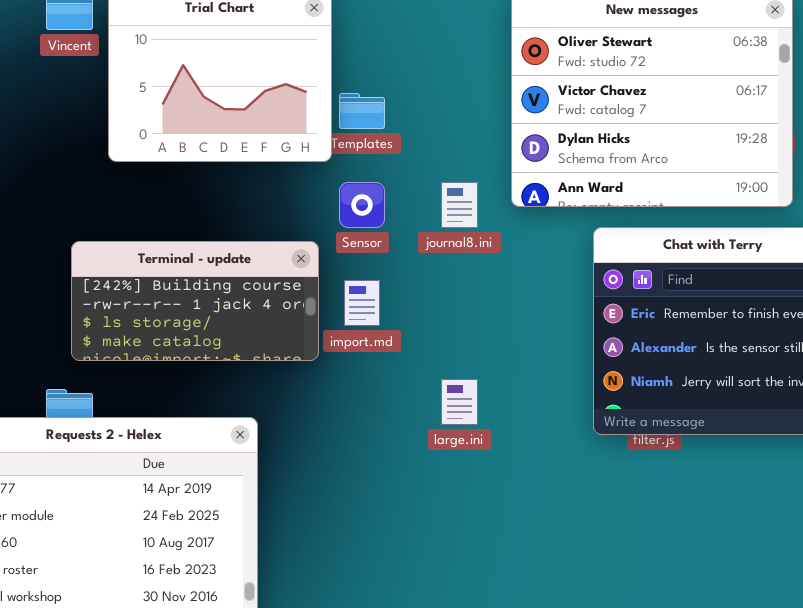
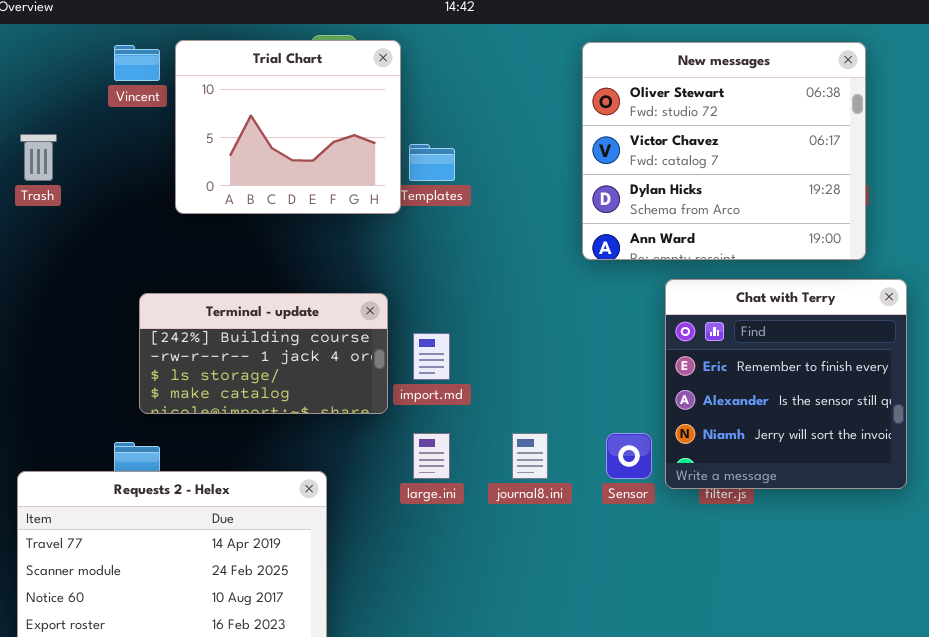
Sensor: [339,182,385,228] -> [606,433,652,479], moved
journal8.ini: [441,182,478,228] -> [512,433,548,479], moved
large.ini: [441,379,478,425] -> [413,433,450,479], moved

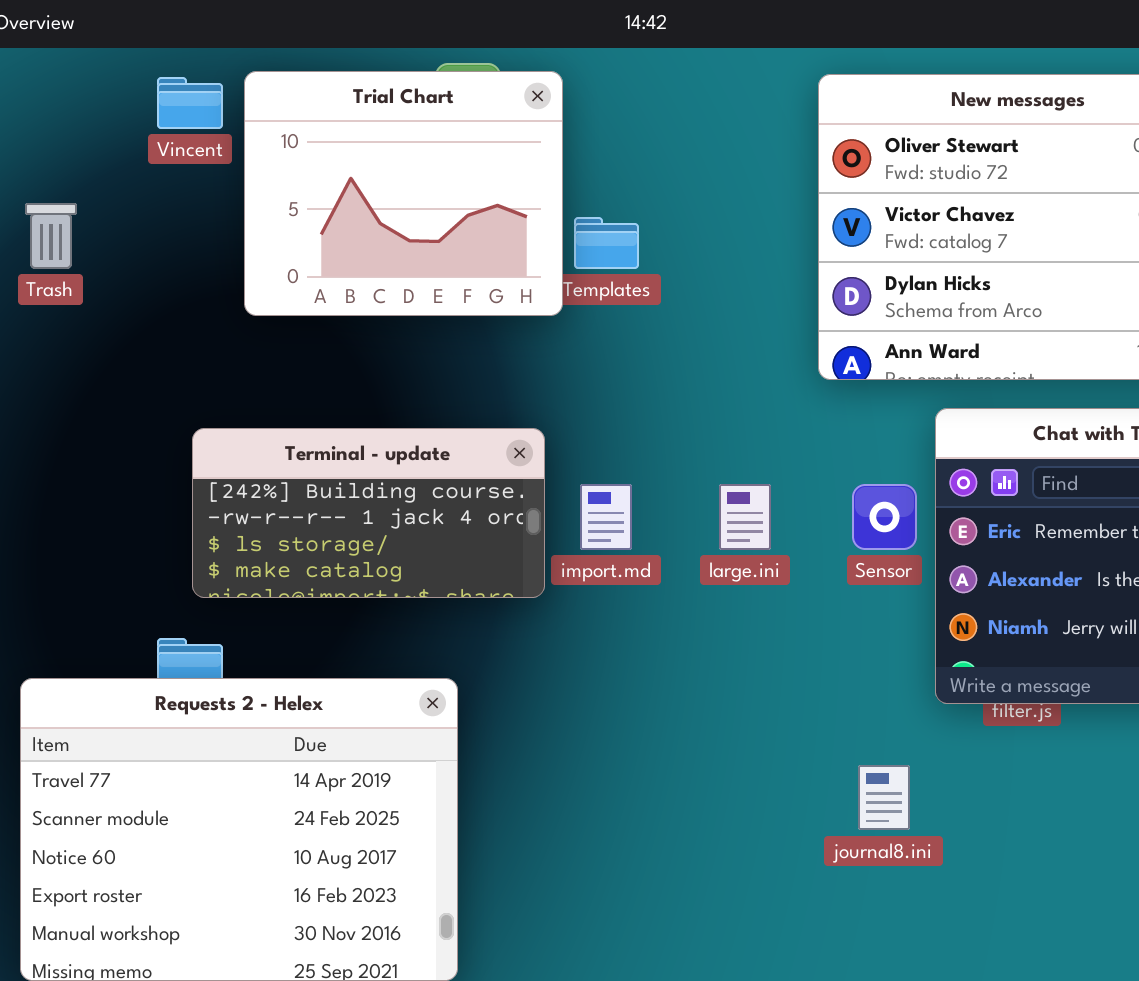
large.ini: [413,433,450,479] -> [719,484,771,550], moved
journal8.ini: [512,433,548,479] -> [858,765,910,830], moved
Sensor: [606,433,652,479] -> [852,484,917,550], moved

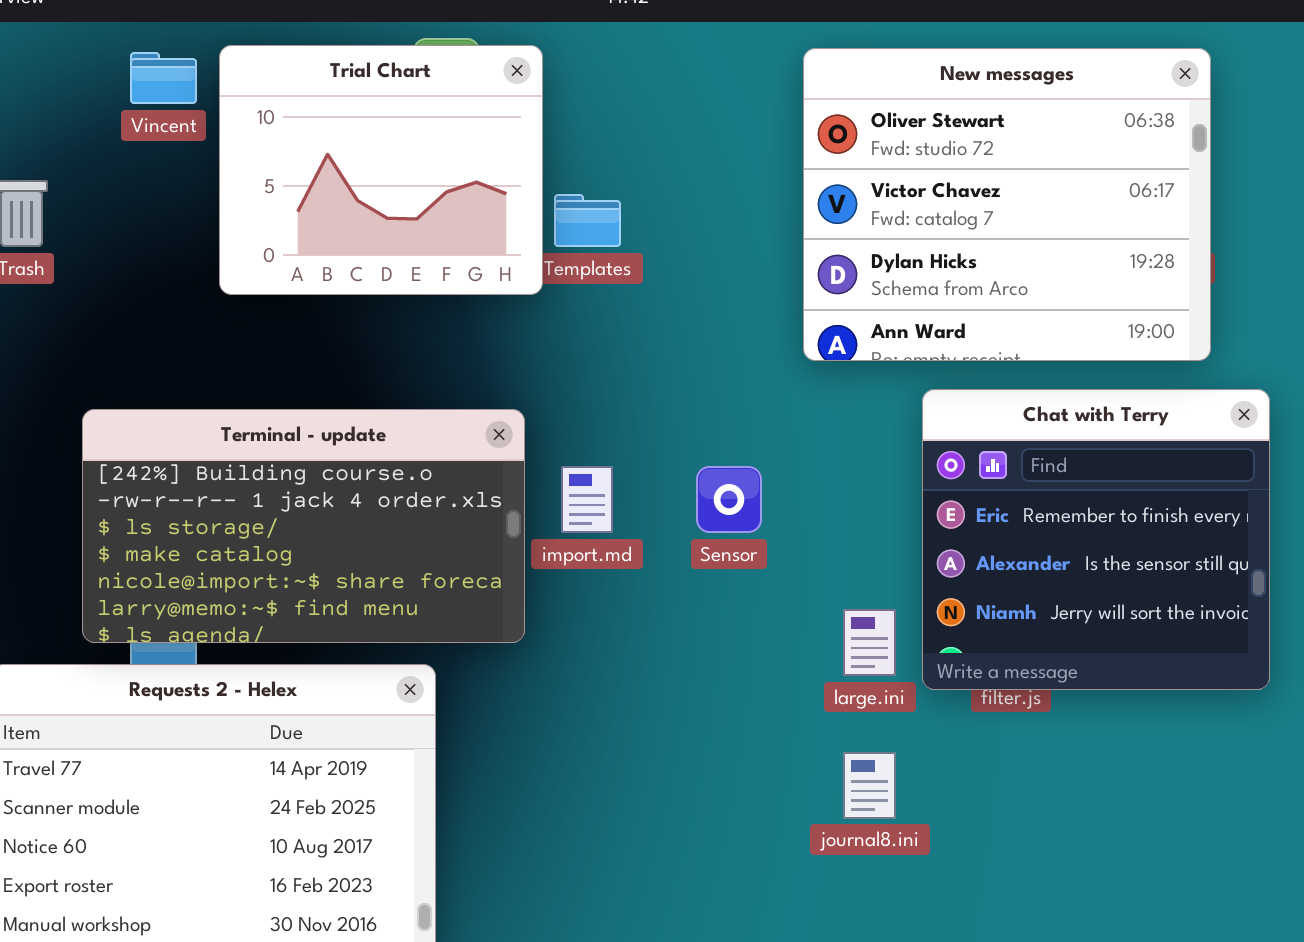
Terminal - update: [192,428,545,598] -> [82,409,525,643], resized
large.ini: [719,484,771,550] -> [843,609,896,676], moved
Sensor: [852,484,917,550] -> [696,466,762,533], moved

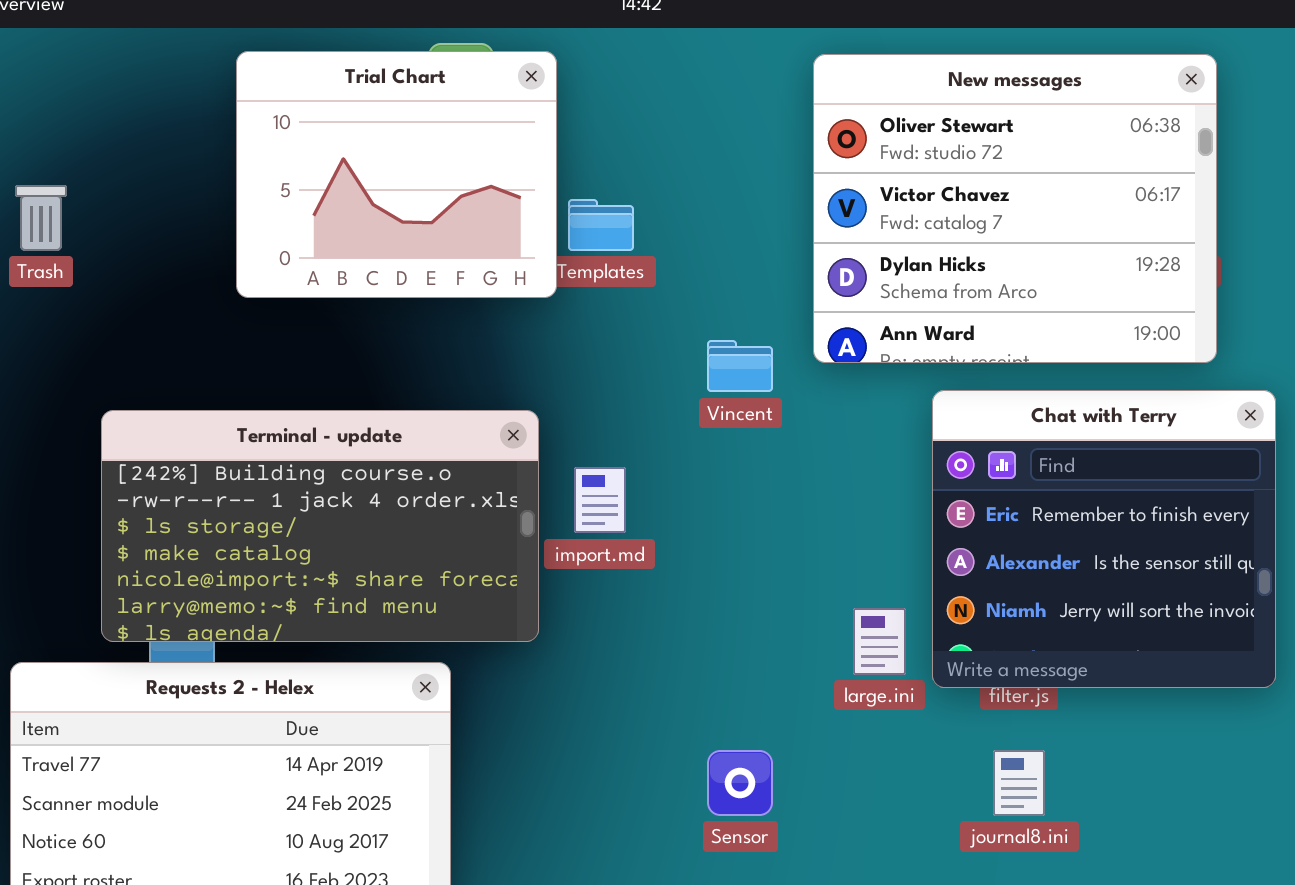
Vincent: [130,52,197,104] -> [707,340,773,392], moved
Sensor: [696,466,762,533] -> [707,750,773,816], moved
journal8.ini: [843,752,896,819] -> [993,750,1045,816], moved

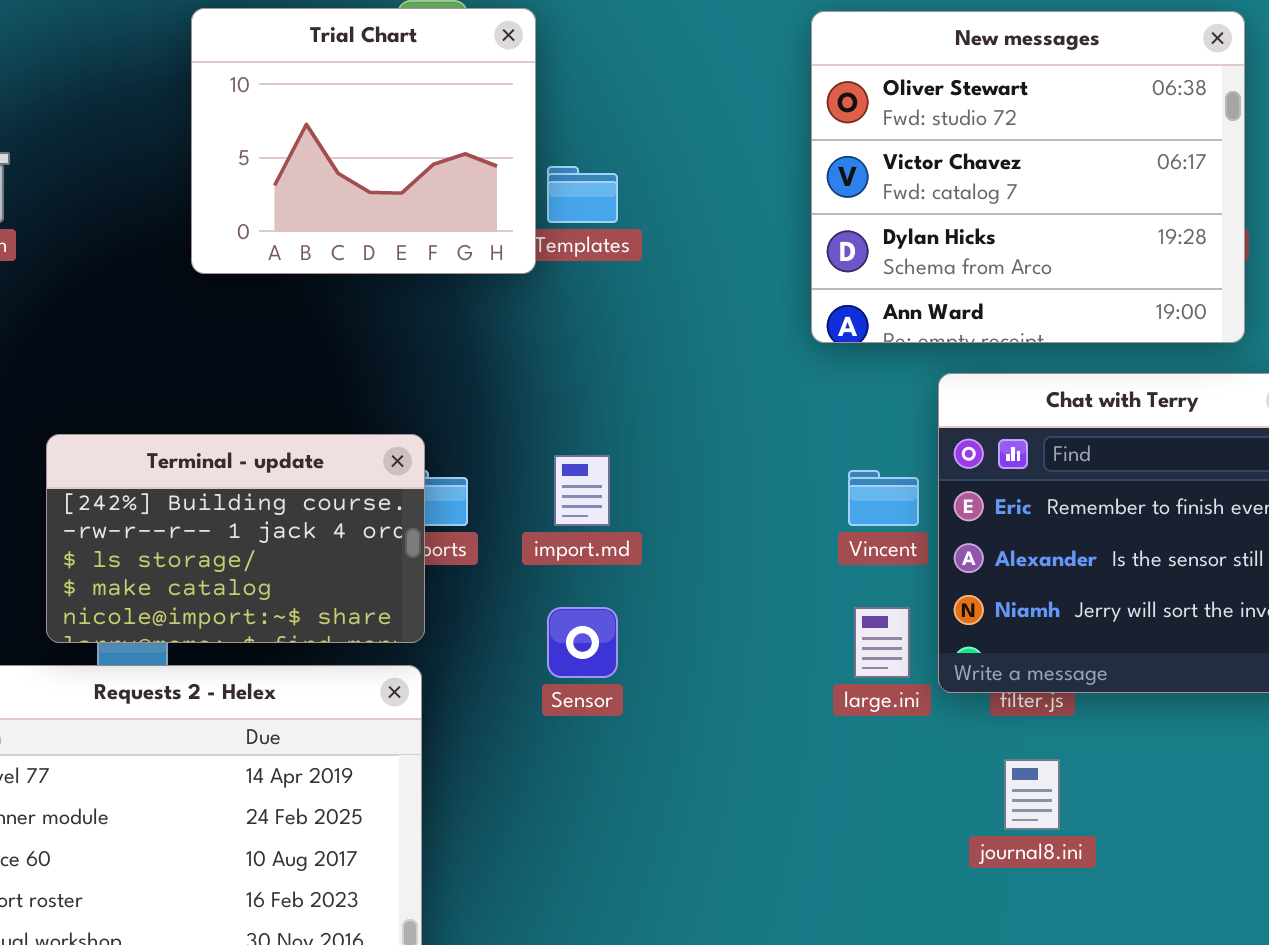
Vincent: [707,340,773,392] -> [848,470,919,526], moved
Terminal - update: [101,410,539,642] -> [46,434,425,643], resized
Sensor: [707,750,773,816] -> [547,607,618,678], moved

